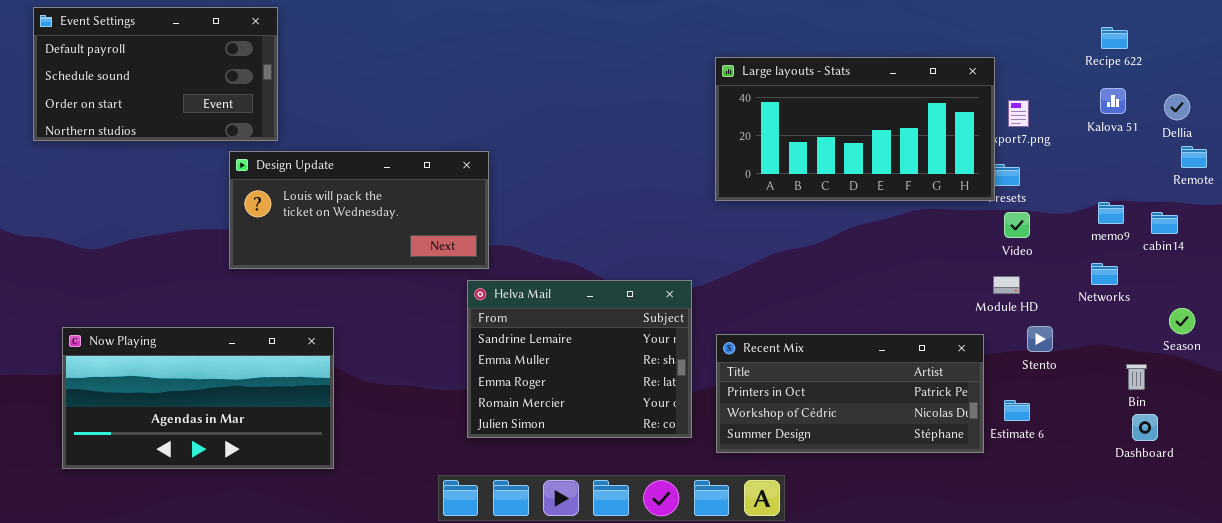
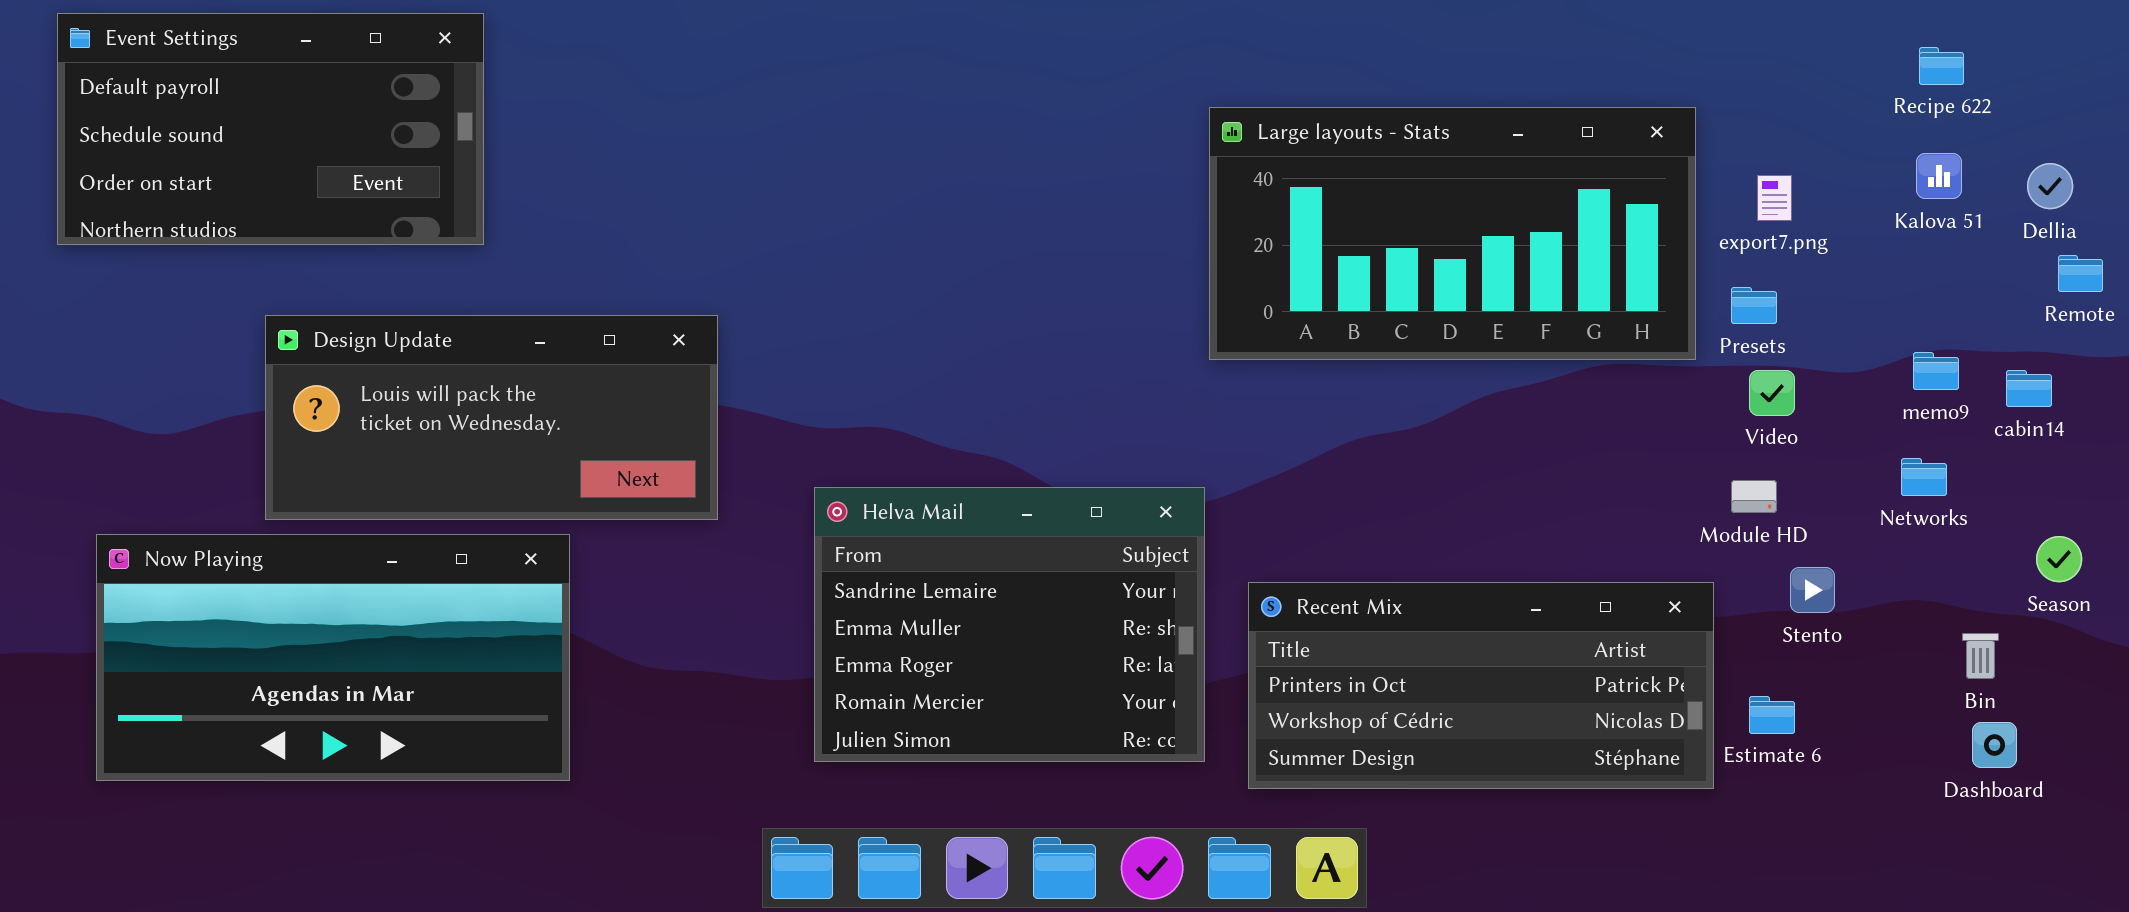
Large layouts - Stats: [715,57,995,201] -> [1209,107,1696,360], moved
Design Update: [229,151,489,269] -> [265,315,718,520], moved
Now Playing: [62,327,334,469] -> [96,534,570,781], moved

